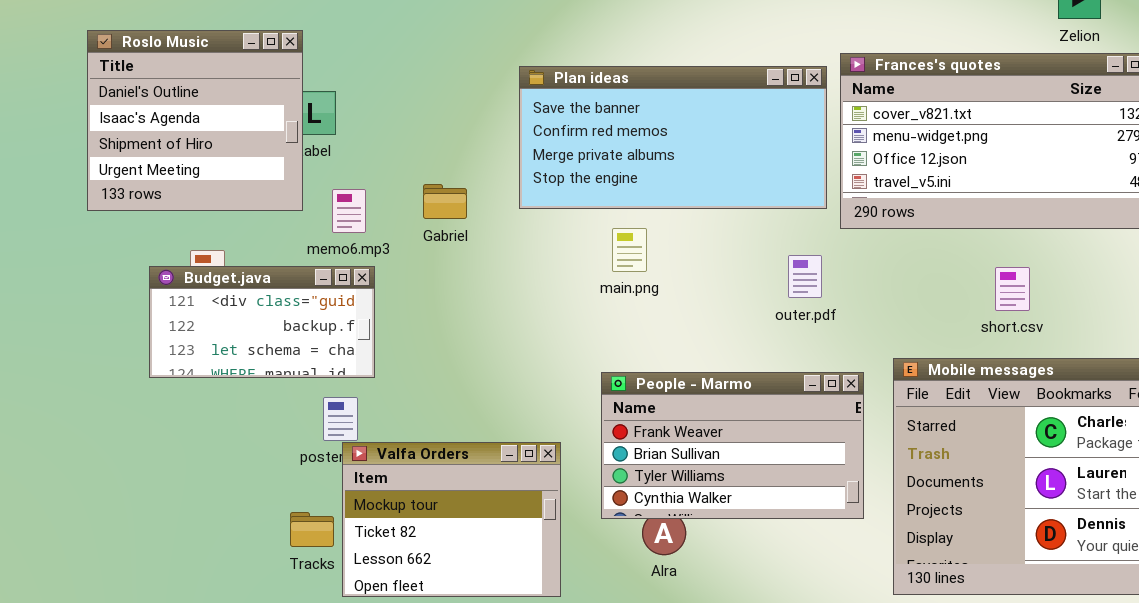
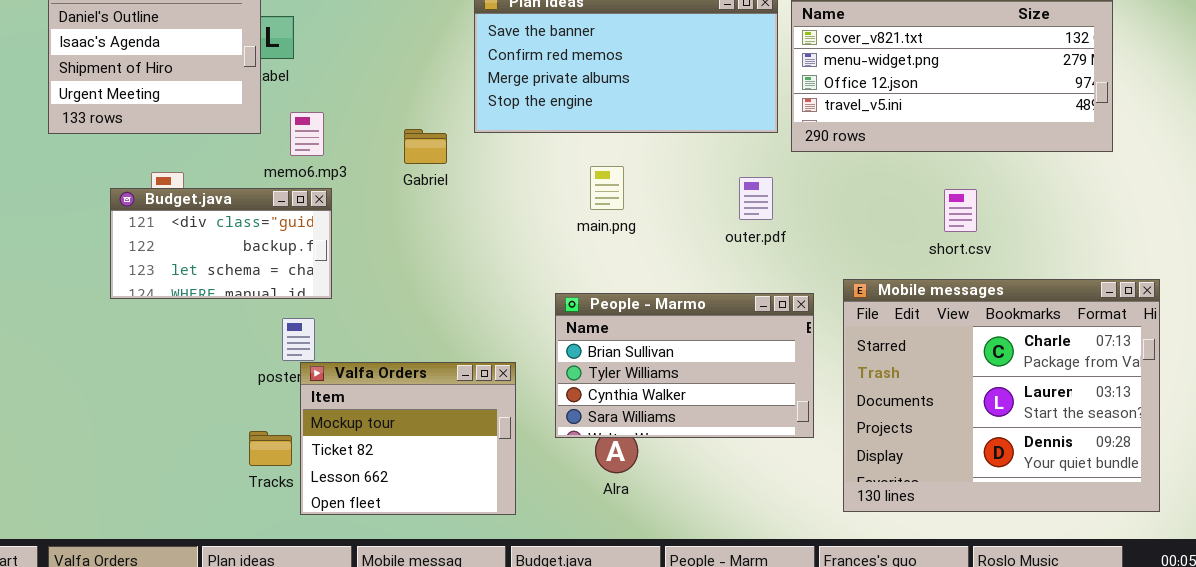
Gabriel: [423,184,467,219] -> [404,129,447,164], moved
main.png: [612,228,647,272] -> [590,166,624,210], moved
People - Marmo: [601,372,864,519] -> [555,293,814,438], scrolled down 1 row

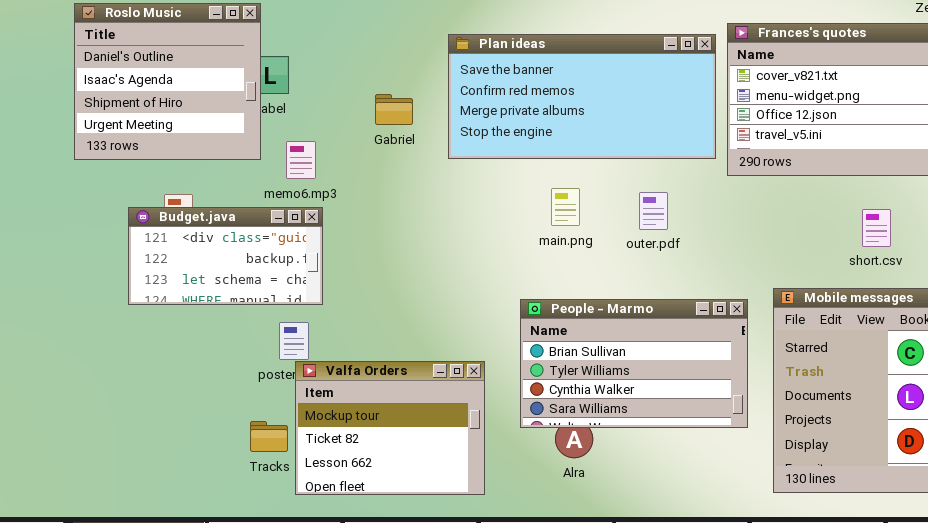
Gabriel: [404,129,447,164] -> [375,94,413,125], moved
outer.pdf: [739,177,773,220] -> [639,192,668,230], moved

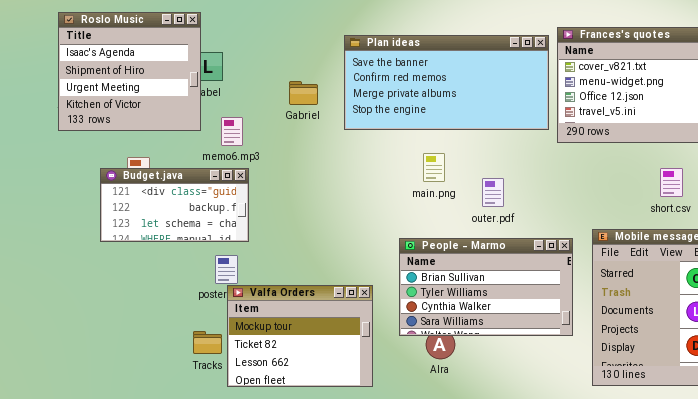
Roslo Music: [74,3,261,160] -> [58,12,201,131], scrolled down 1 row
outer.pdf: [639,192,668,230] -> [482,178,504,207], moved

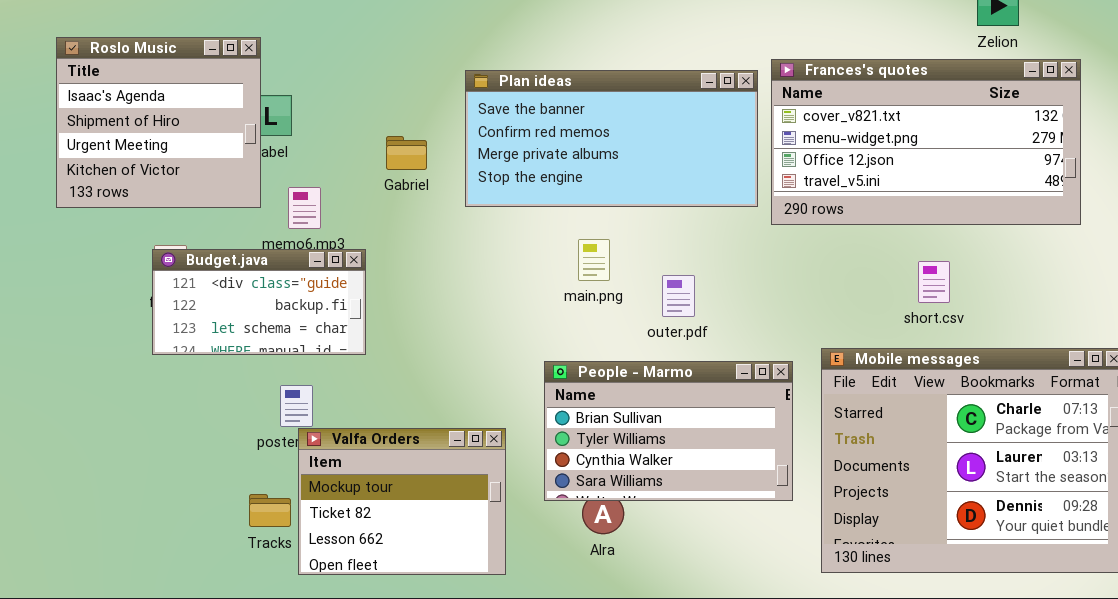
Budget.java: [100,168,249,242] -> [152,249,366,355], moved

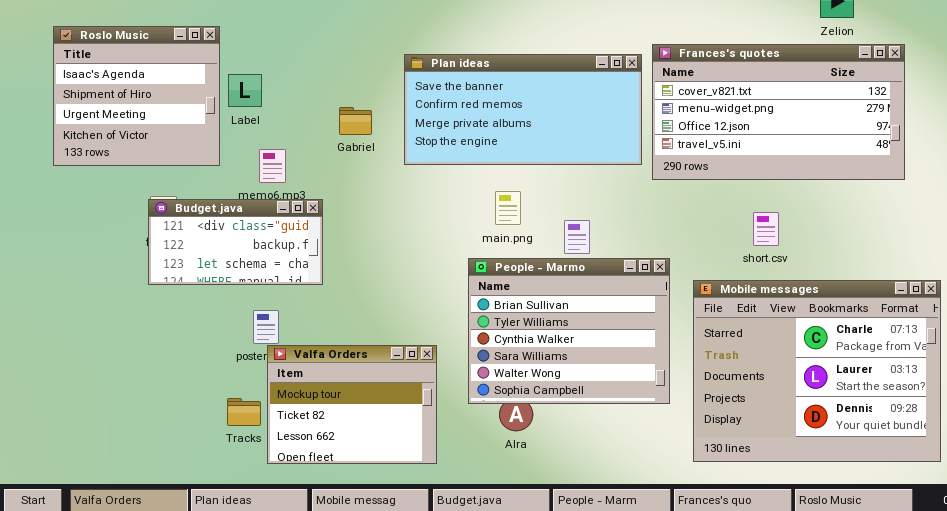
Roslo Music: [56,37,261,208] -> [53,26,220,166], moved
short.csv: [918,261,950,303] -> [753,212,779,246], moved
People - Marmo: [544,361,793,501] -> [468,258,670,404], resized

